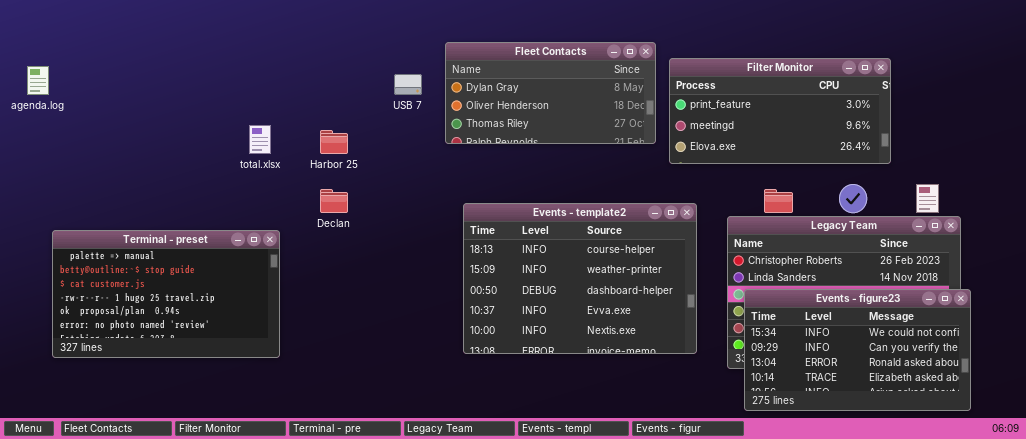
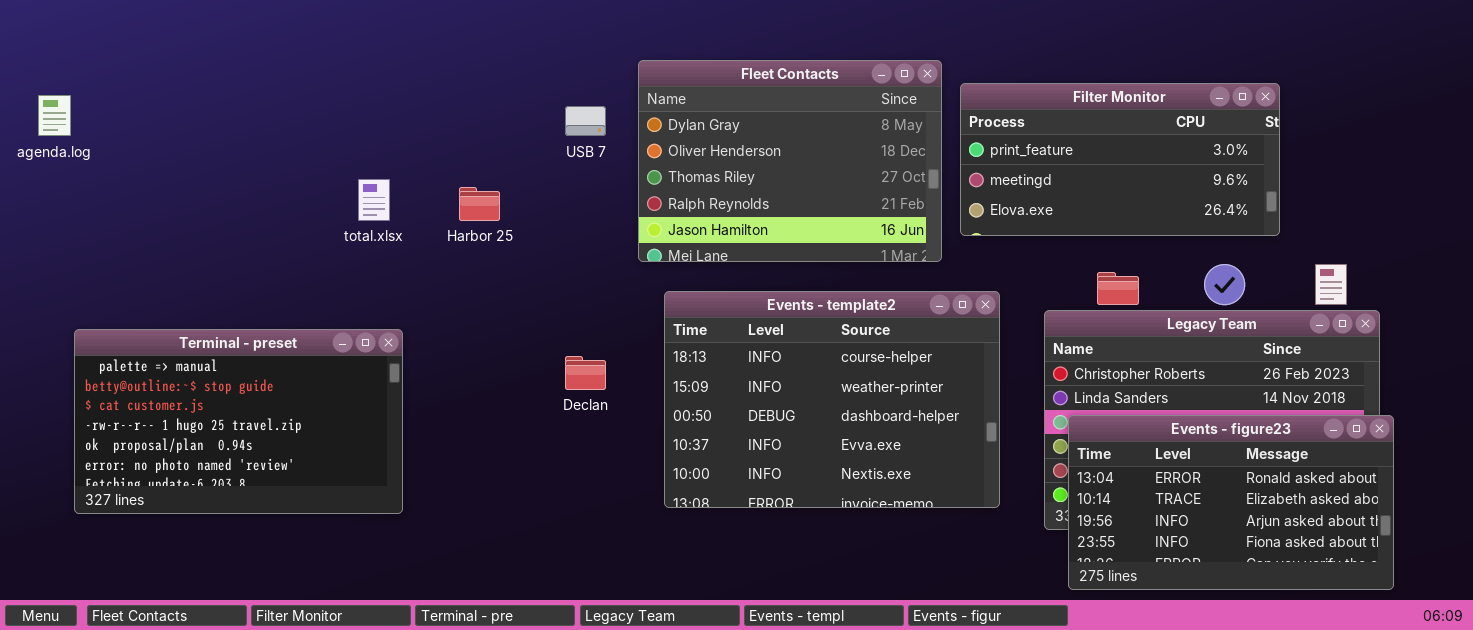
Fleet Contacts: [445,42,656,144] -> [638,60,942,262], resized
Declan: [320,189,348,213] -> [565,356,606,390], moved
Events - figure23: [744,289,971,411] -> [1068,415,1394,590], scrolled down 2 rows

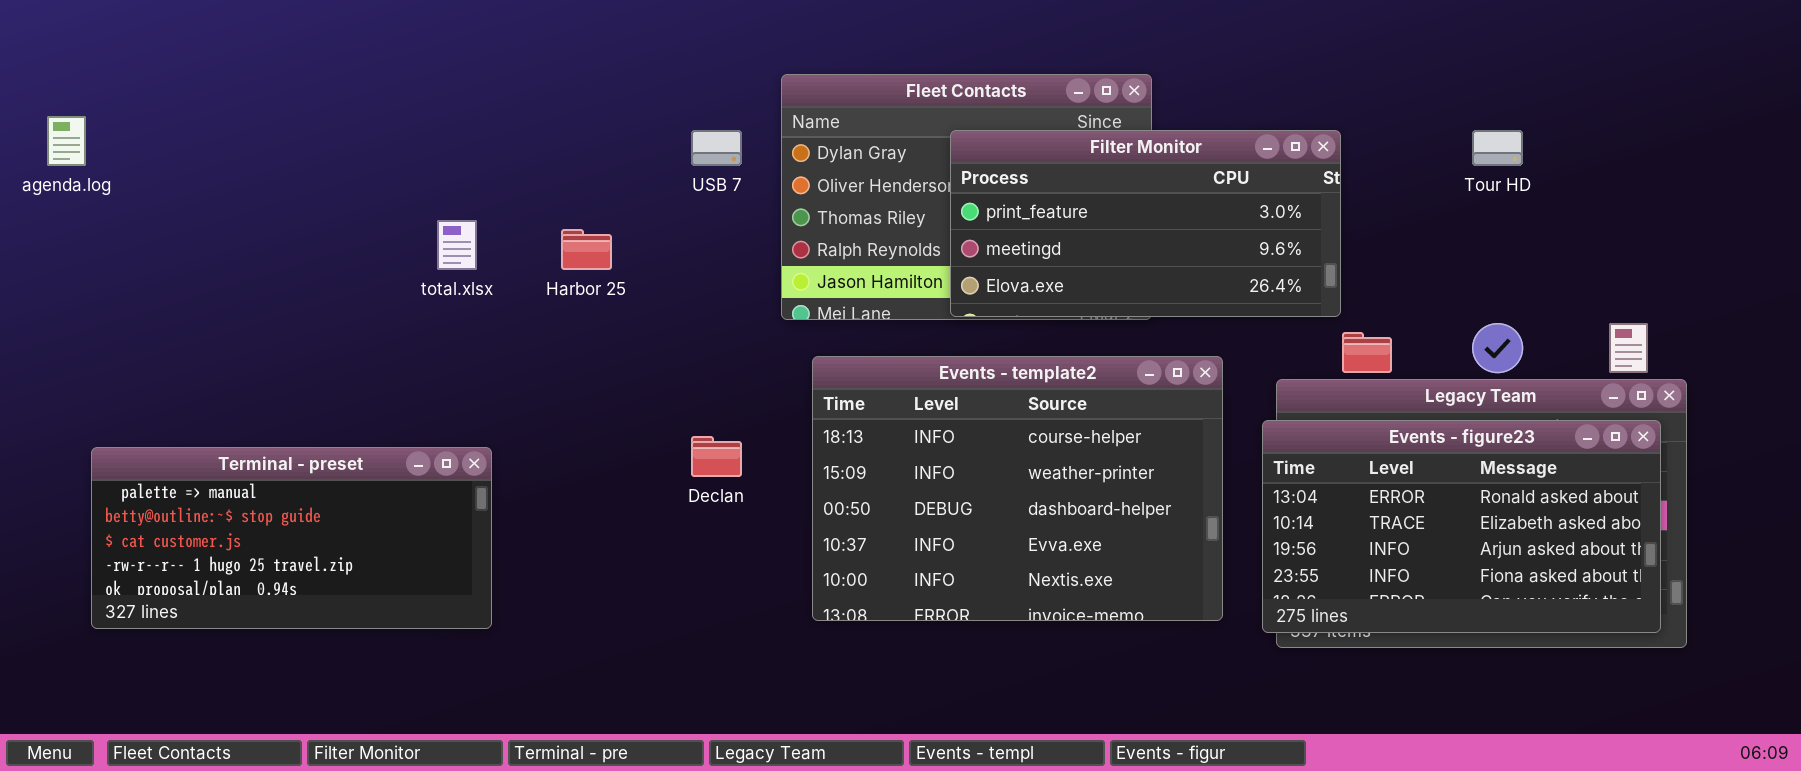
Filter Monitor: [960,83,1280,236] -> [950,130,1341,317], moved
Terminal - preset: [74,329,403,514] -> [91,447,492,629], resized
Events - figure23: [1068,415,1394,590] -> [1262,420,1661,633], moved

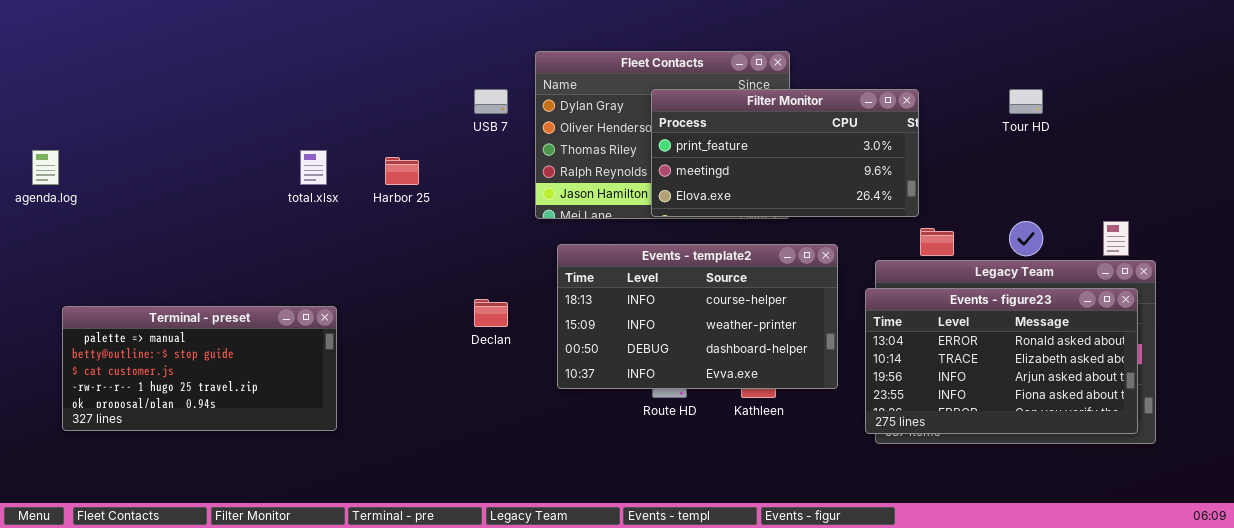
agenda.log: [47,116,86,166] -> [32,150,59,185], moved
Events - template2: [812,356,1223,621] -> [557,244,838,389], resized

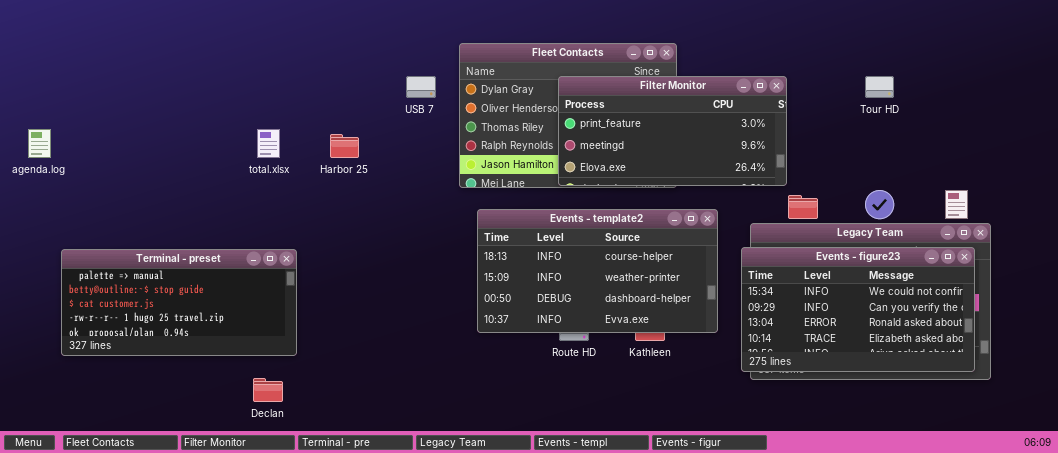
Events - figure23: [865,288,1138,434] -> [741,247,975,372], scrolled up 2 rows
Declan: [474,299,508,327] -> [253,378,283,402], moved
Terminal - preset: [62,306,337,431] -> [61,249,297,356], moved

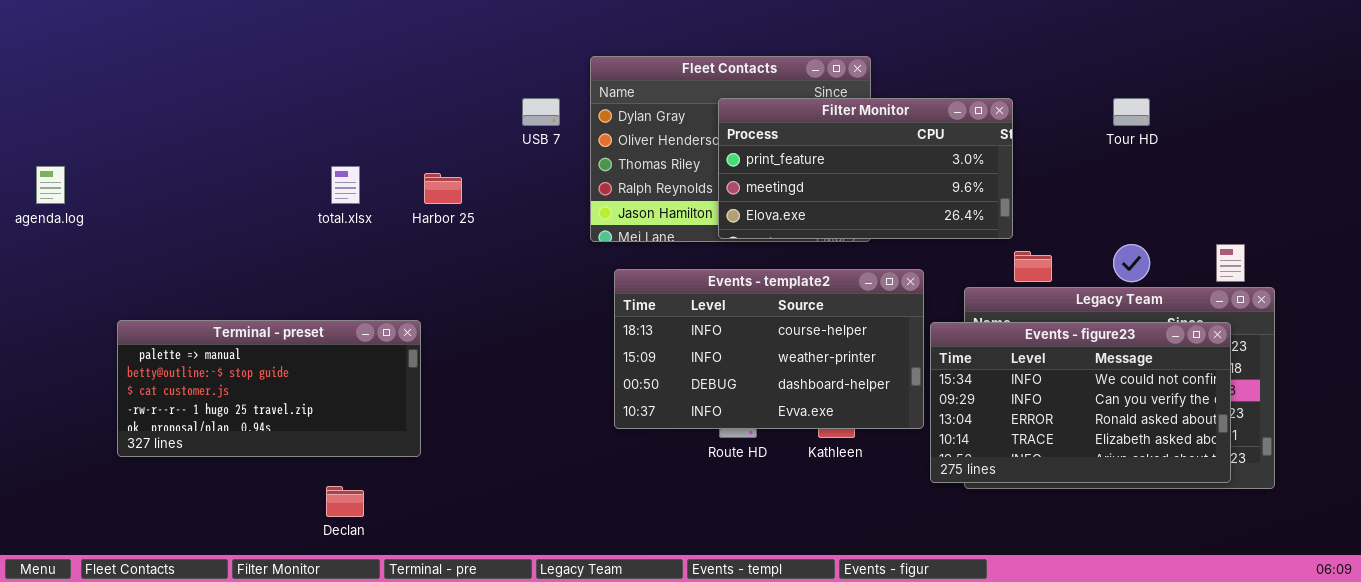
Events - figure23: [741,247,975,372] -> [930,322,1231,483], moved
Terminal - preset: [61,249,297,356] -> [117,320,421,457], moved

